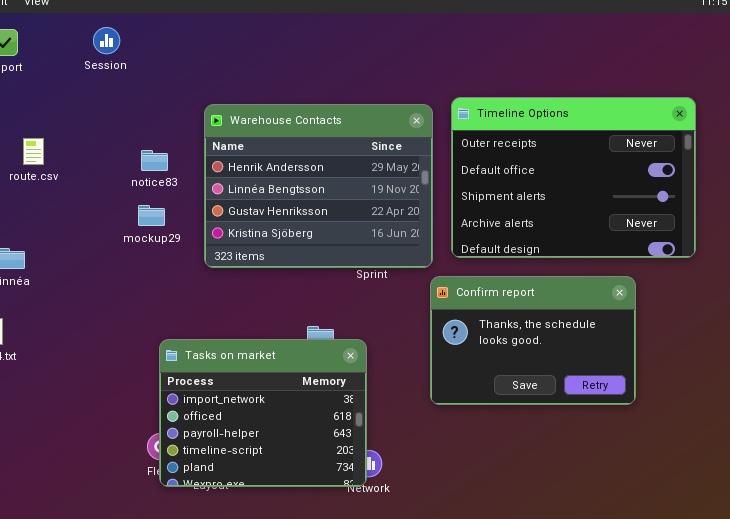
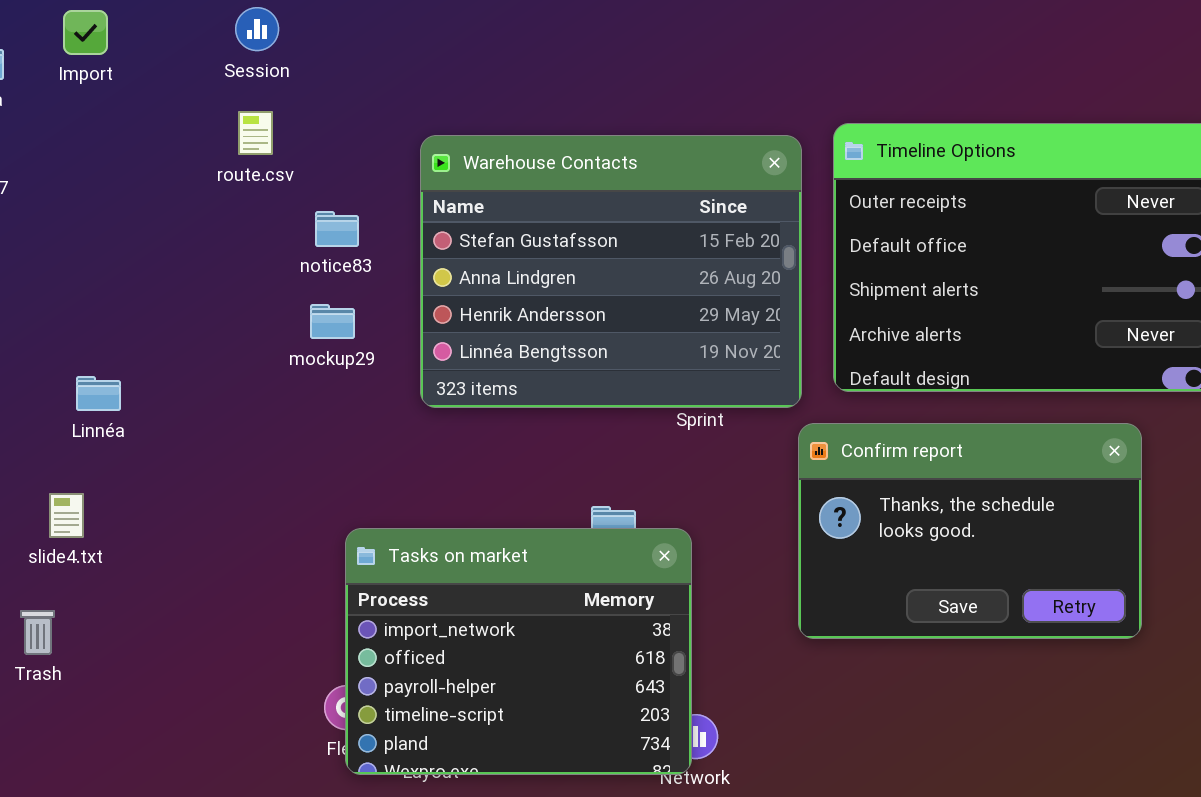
Warehouse Contacts: [204,104,433,268] -> [420,135,802,408], scrolled up 2 rows
route.csv: [23,138,44,165] -> [238,111,273,155], moved

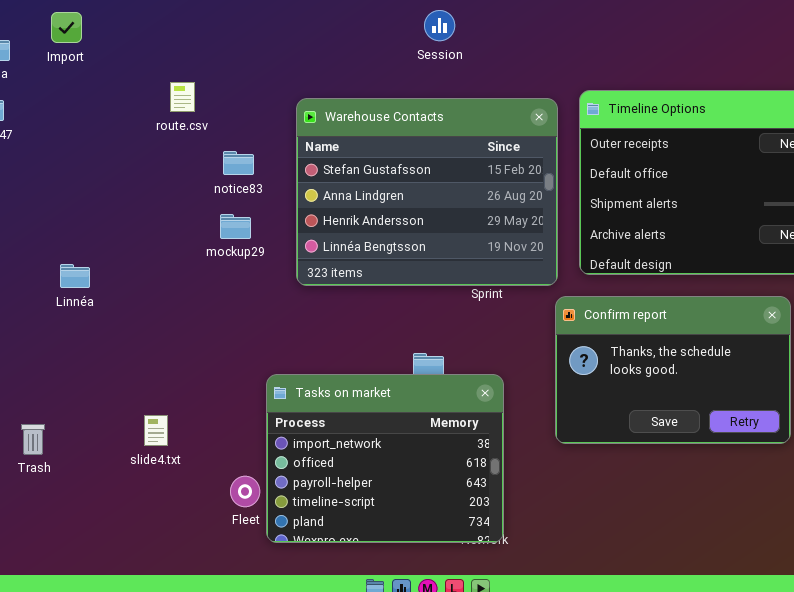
Session: [235,7,279,51] -> [424,10,455,41], moved
slide4.txt: [49,493,84,538] -> [144,415,168,446], moved
Tasks on market: [345,528,692,775] -> [266,374,504,543], moved

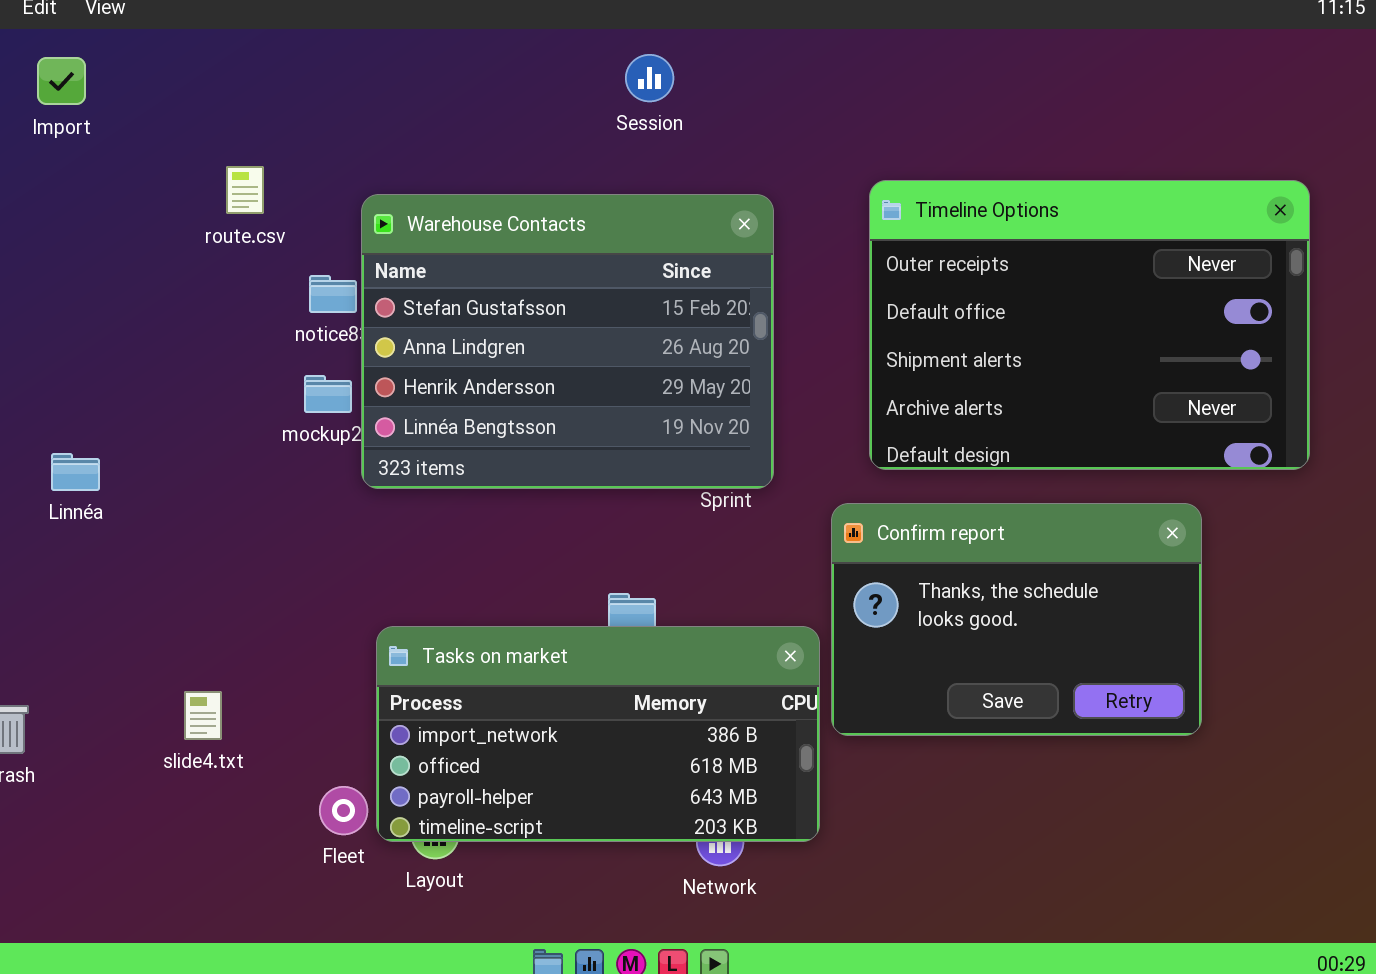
Warehouse Contacts: [296,98,558,286] -> [361,194,774,489], moved
Tasks on market: [266,374,504,543] -> [376,626,820,842], resized

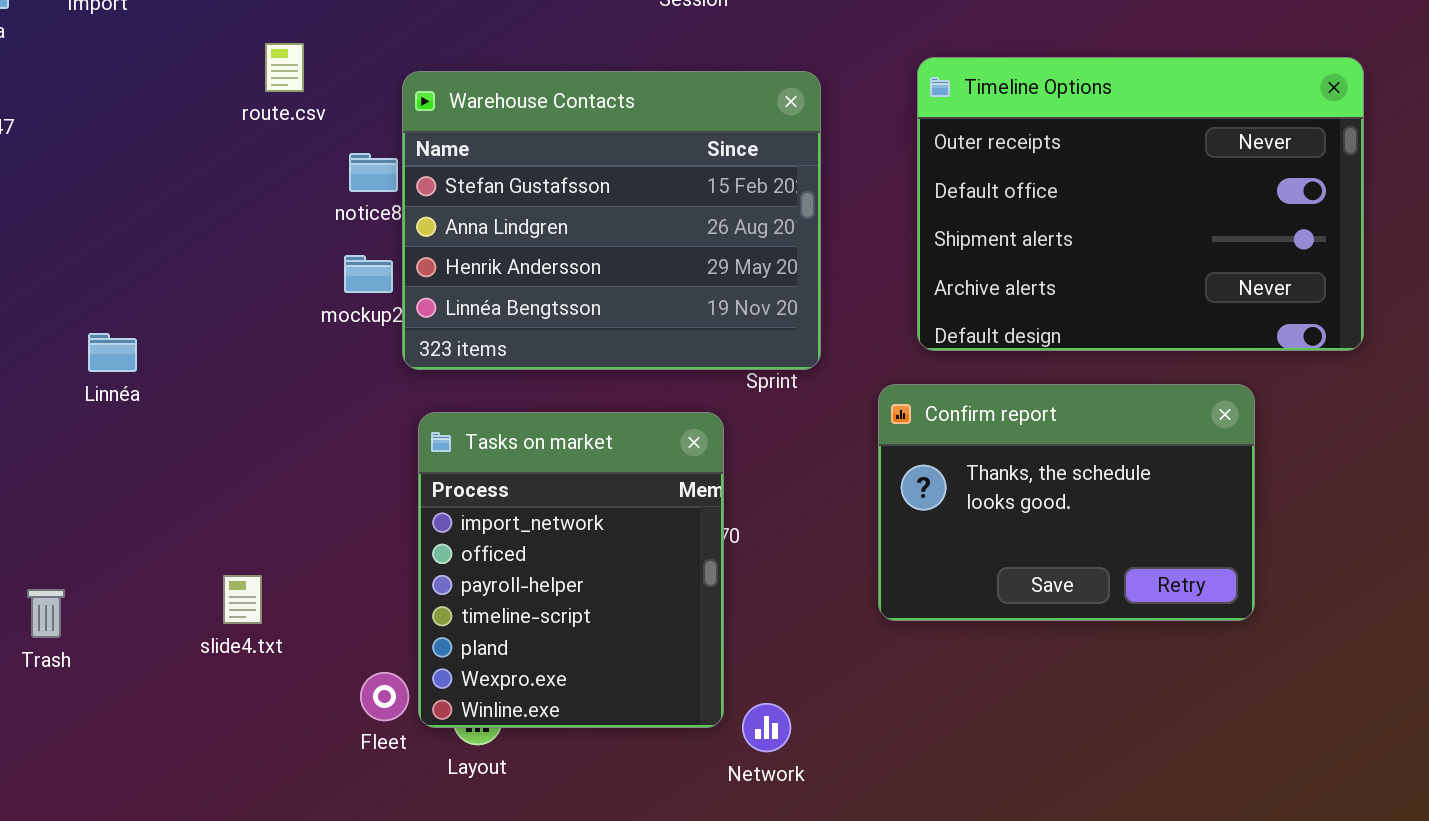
Tasks on market: [376,626,820,842] -> [418,412,724,728], resized

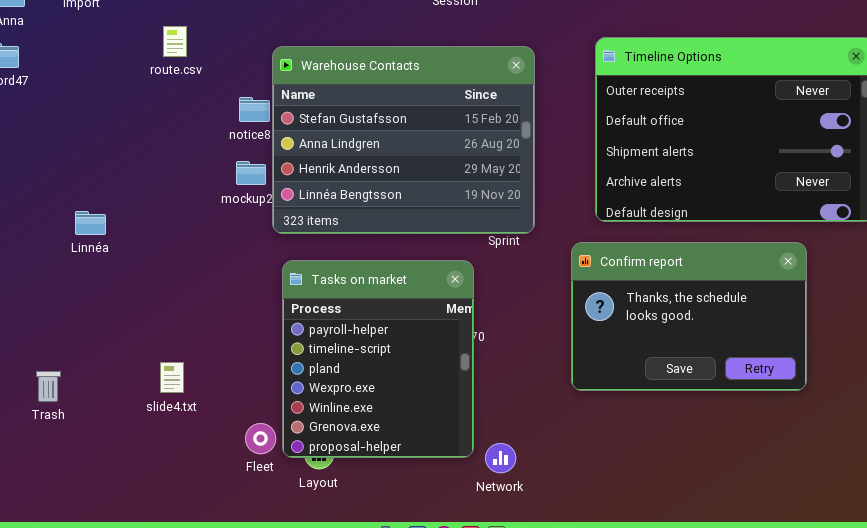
route.csv: [265,43,304,92] -> [163,26,187,57], moved
Tasks on market: [418,412,724,728] -> [282,260,474,458], scrolled down 2 rows

